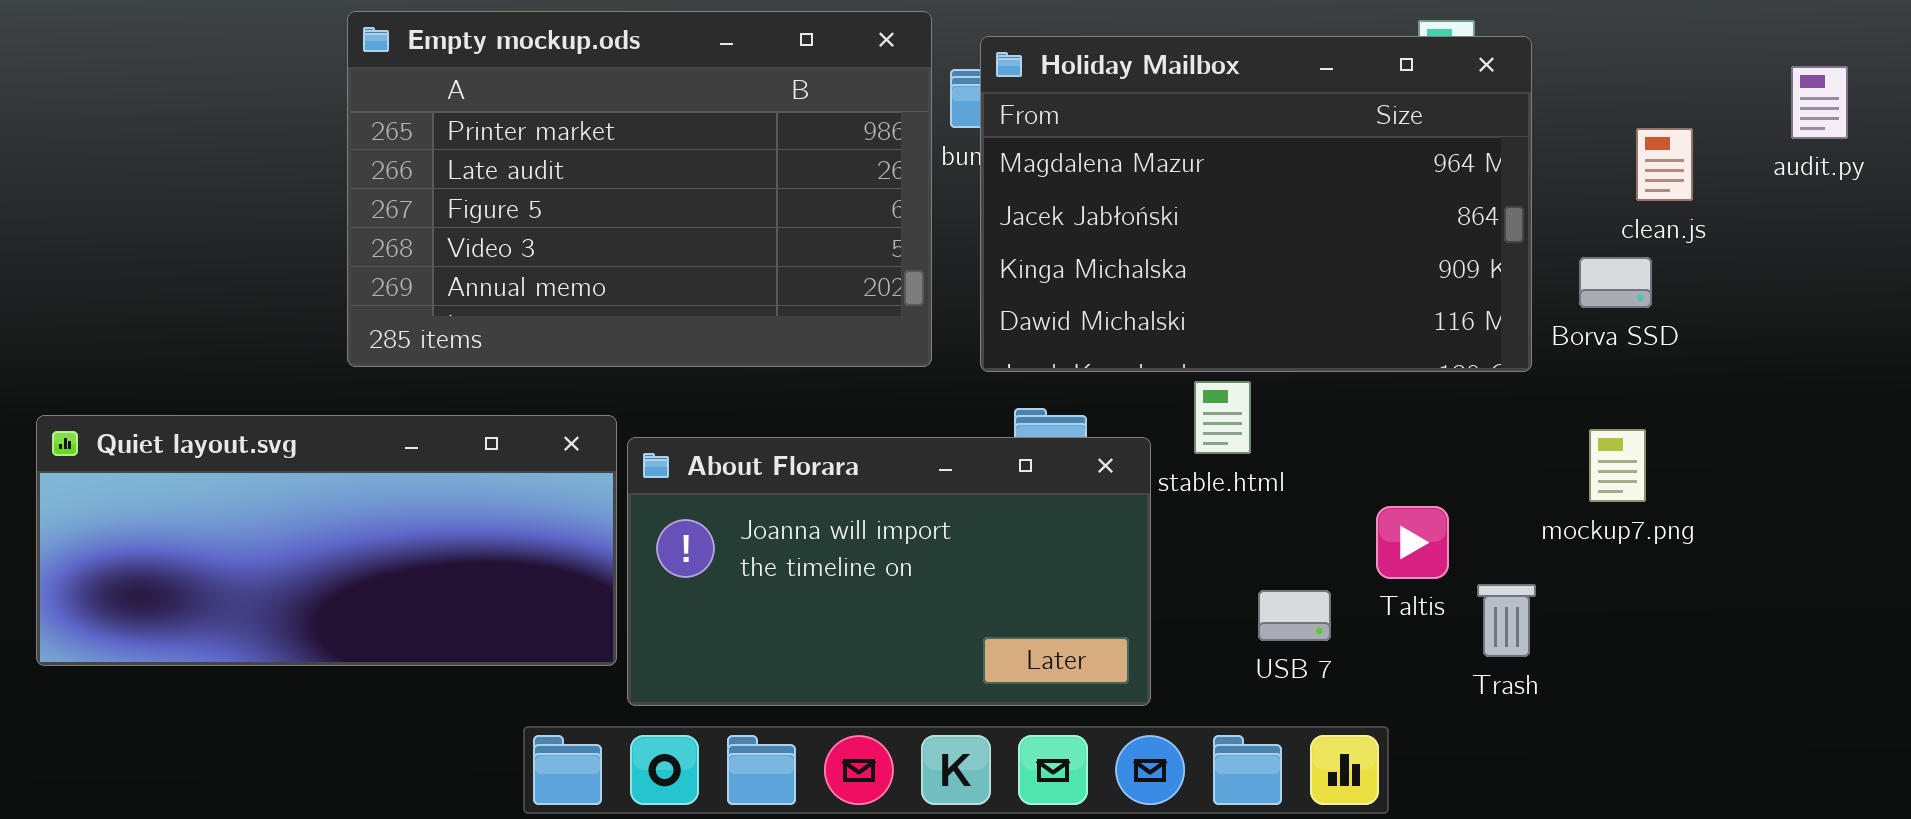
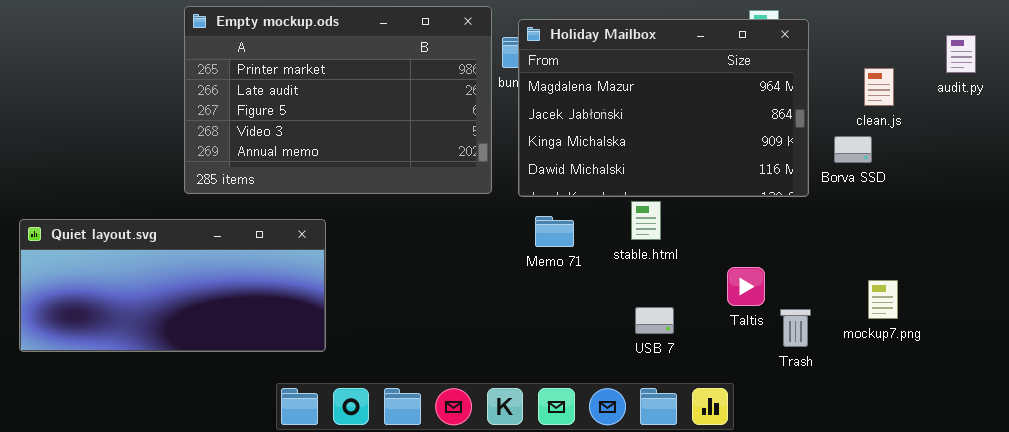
mockup7.png: [1589,429,1646,502] -> [868,280,898,319], moved
About Florara: [627,437,1151,706] -> none, closed
USB 7: [1258,590,1331,641] -> [635,307,674,334], moved

